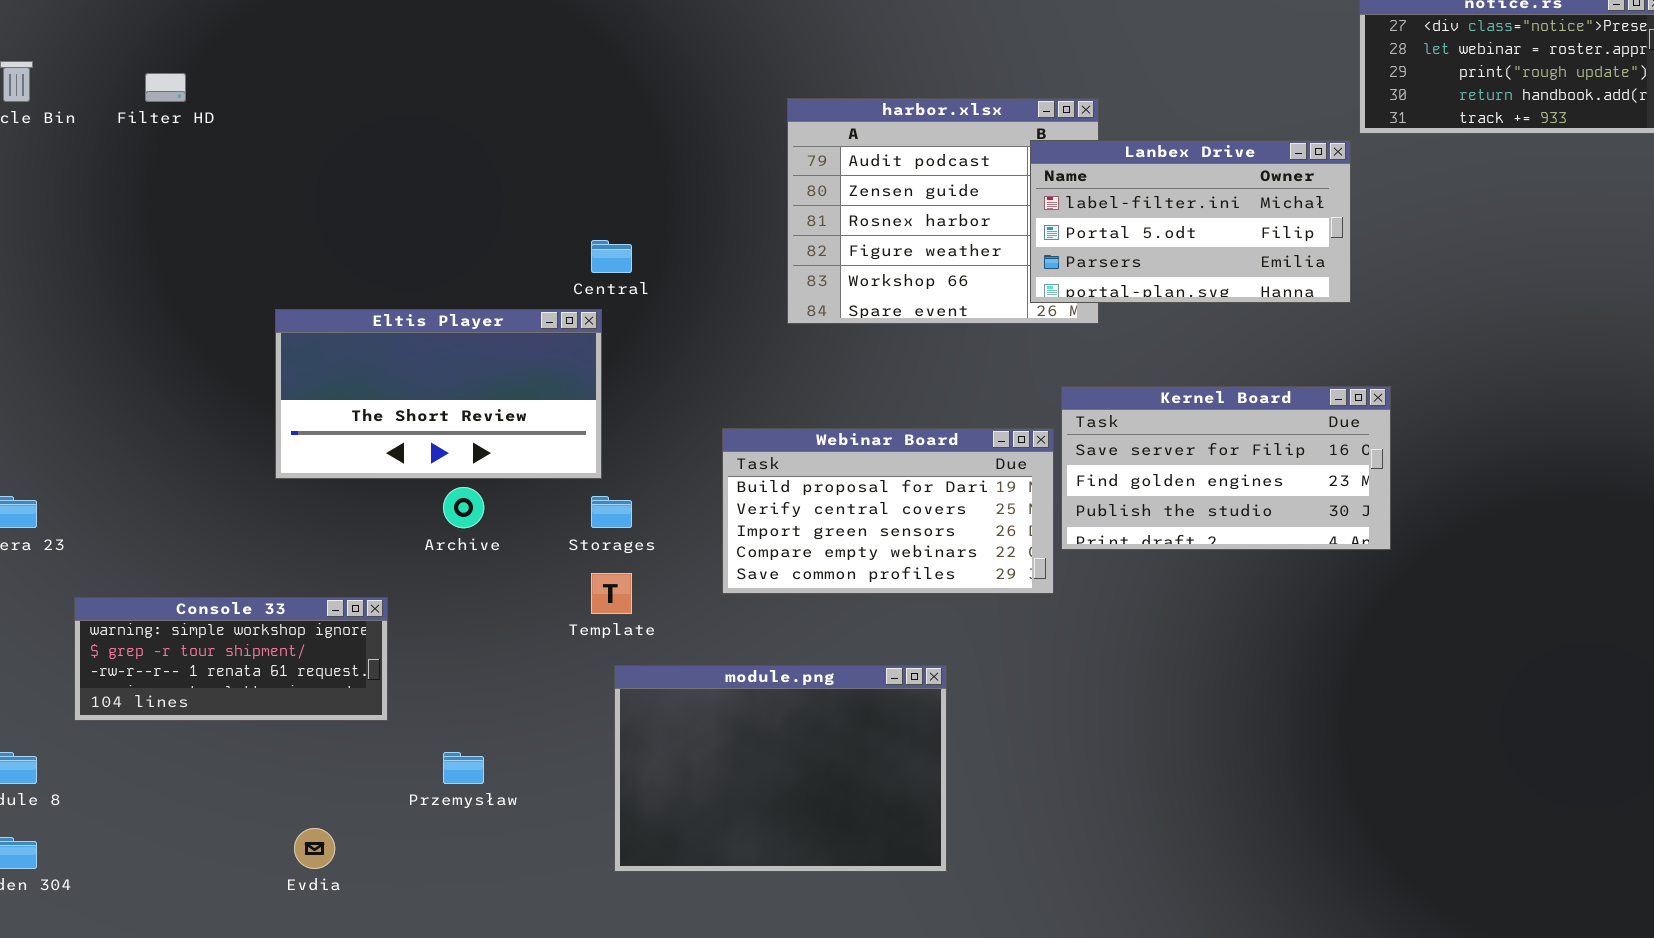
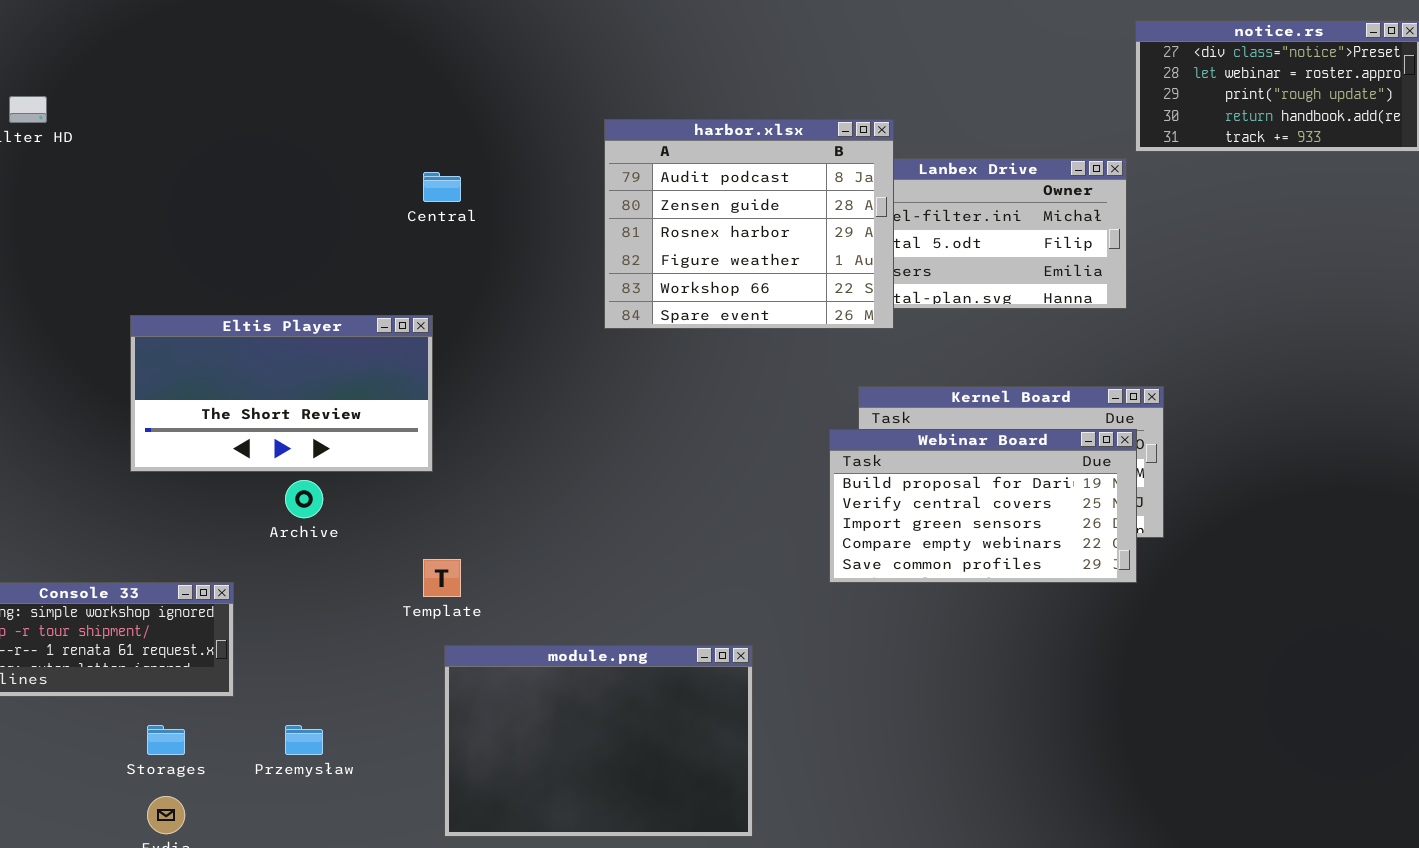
harbor.xlsx: [787,98,1099,324] -> [604,119,894,329], raised
Central: [591,240,632,273] -> [423,172,461,202], moved
Webinar Board: [722,428,1054,594] -> [829,429,1137,583], moved
Storages: [591,496,632,528] -> [147,725,185,755], moved

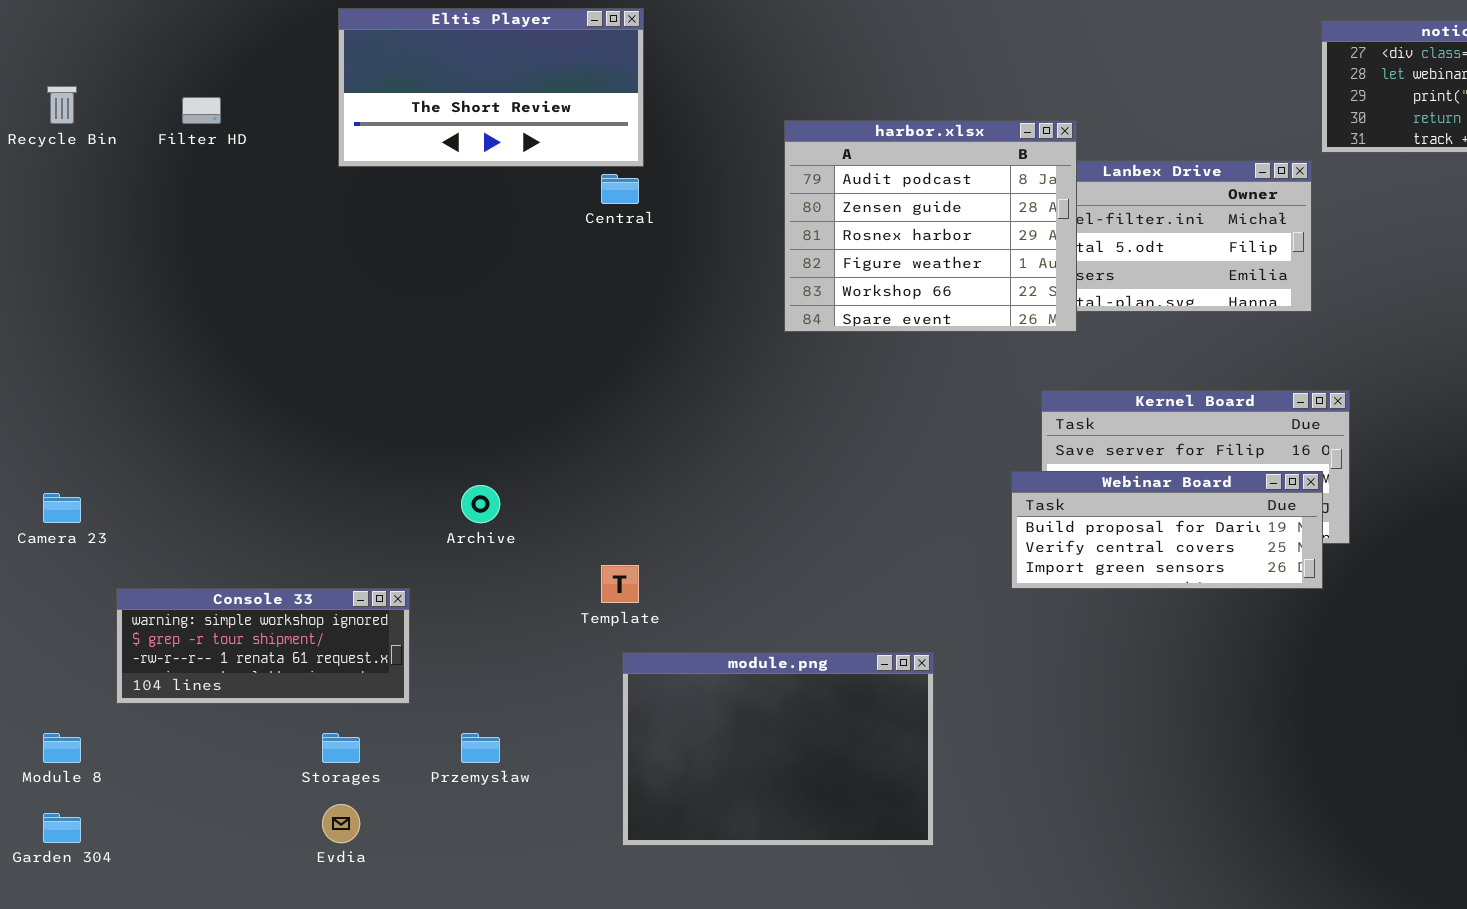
Eltis Player: [130,315,433,472] -> [338,8,644,167], moved
Webinar Board: [829,429,1137,583] -> [1011,471,1323,589], resized

